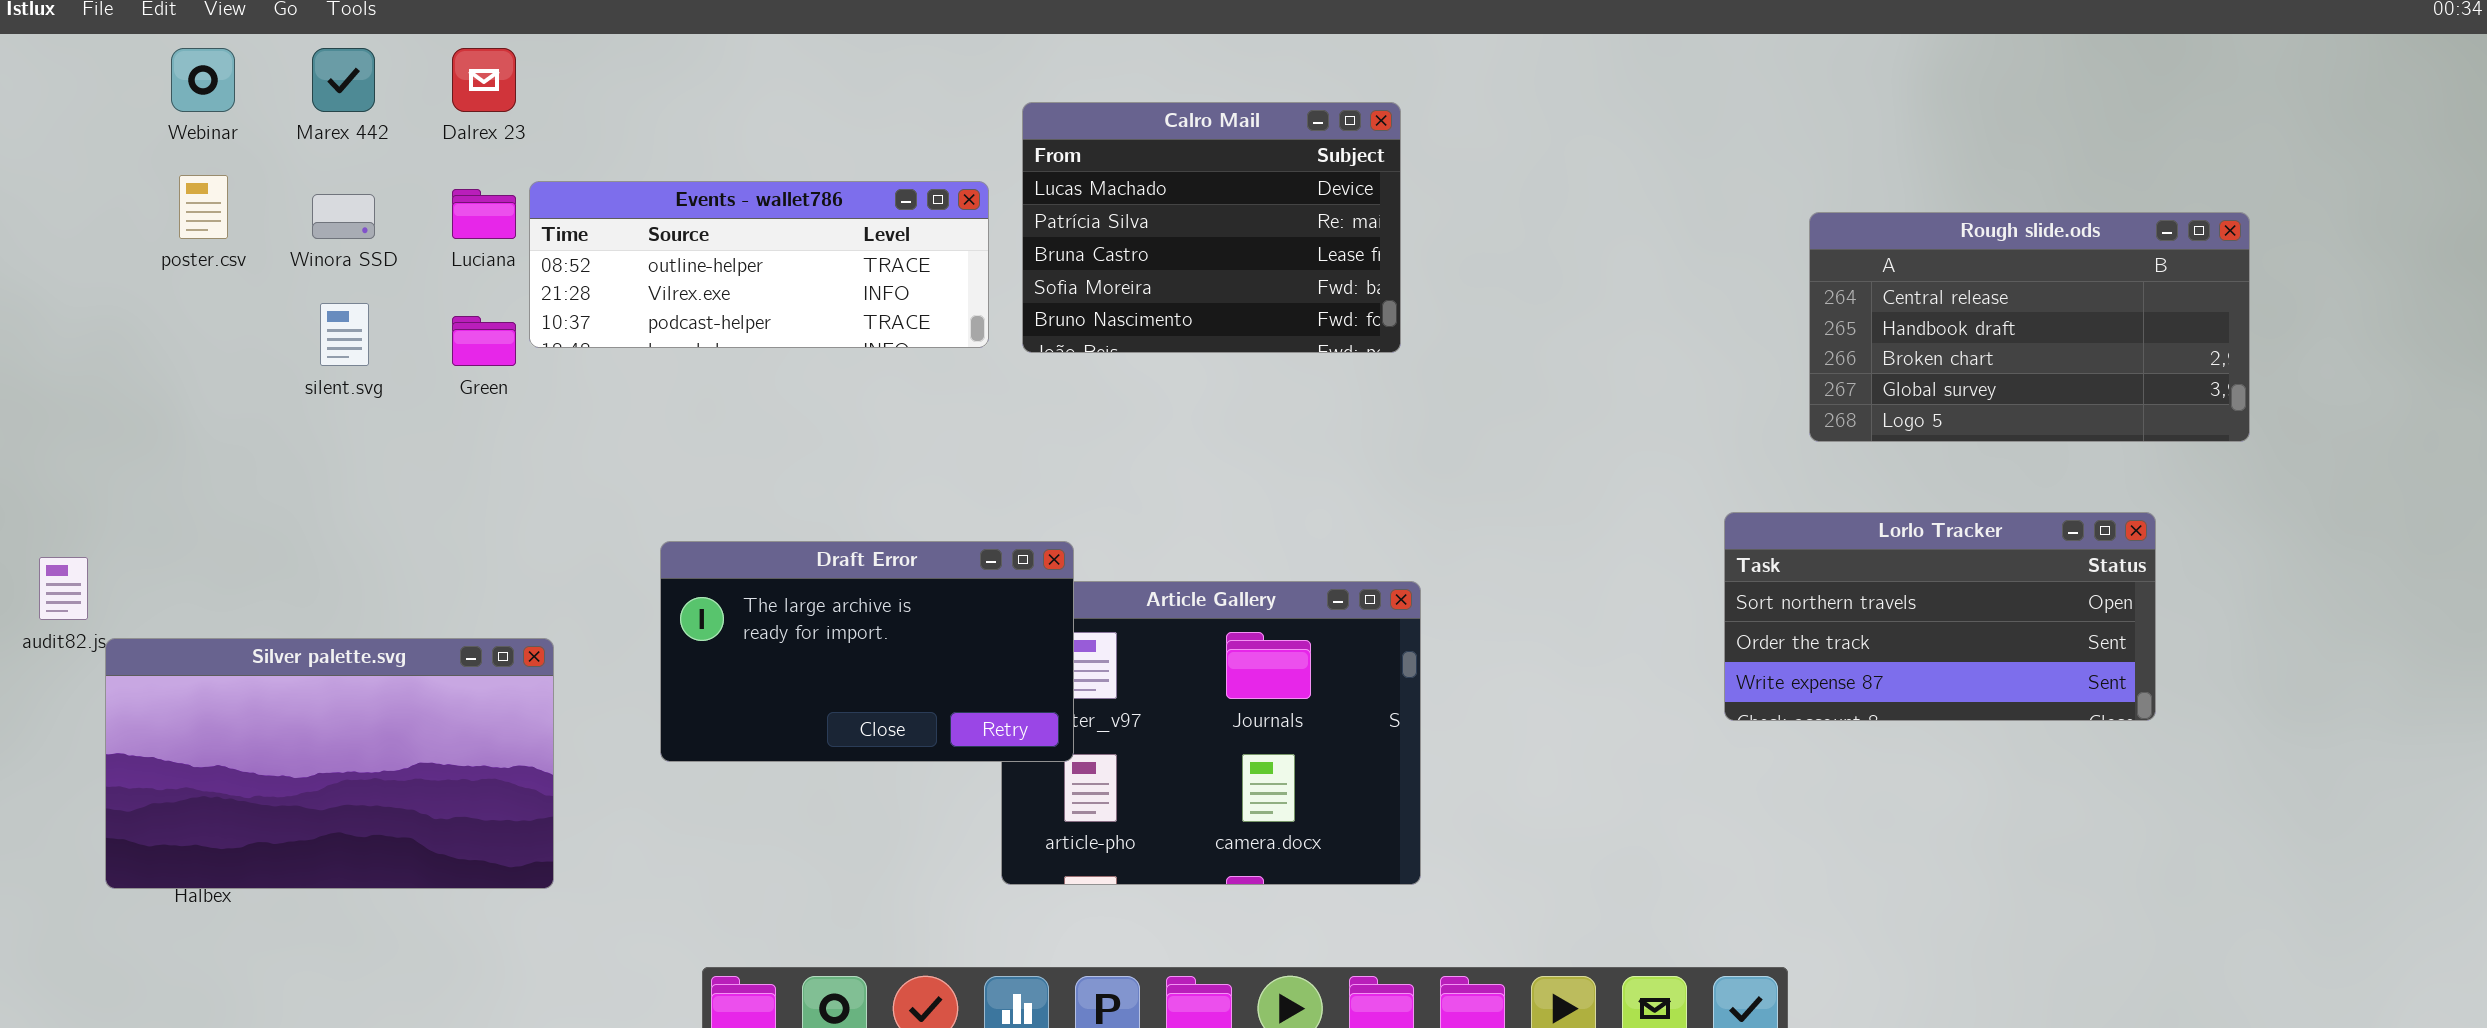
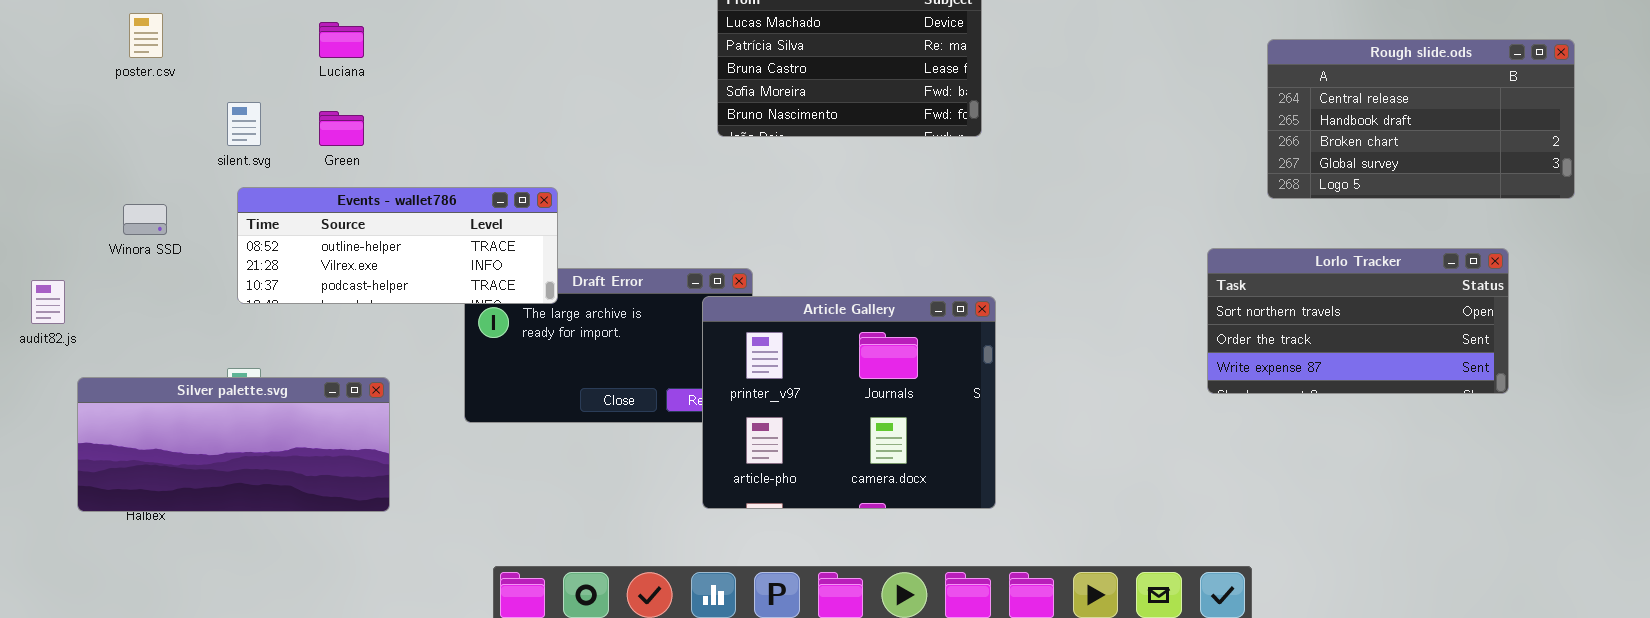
Events - wallet786: [529,181,989,348] -> [237,187,558,304], moved
Winora SSD: [312,194,375,239] -> [123,204,167,235], moved
Article Gallery: [1001,581,1421,885] -> [702,296,996,509], raised
Silver palette.svg: [105,638,554,889] -> [77,377,390,512], resized

